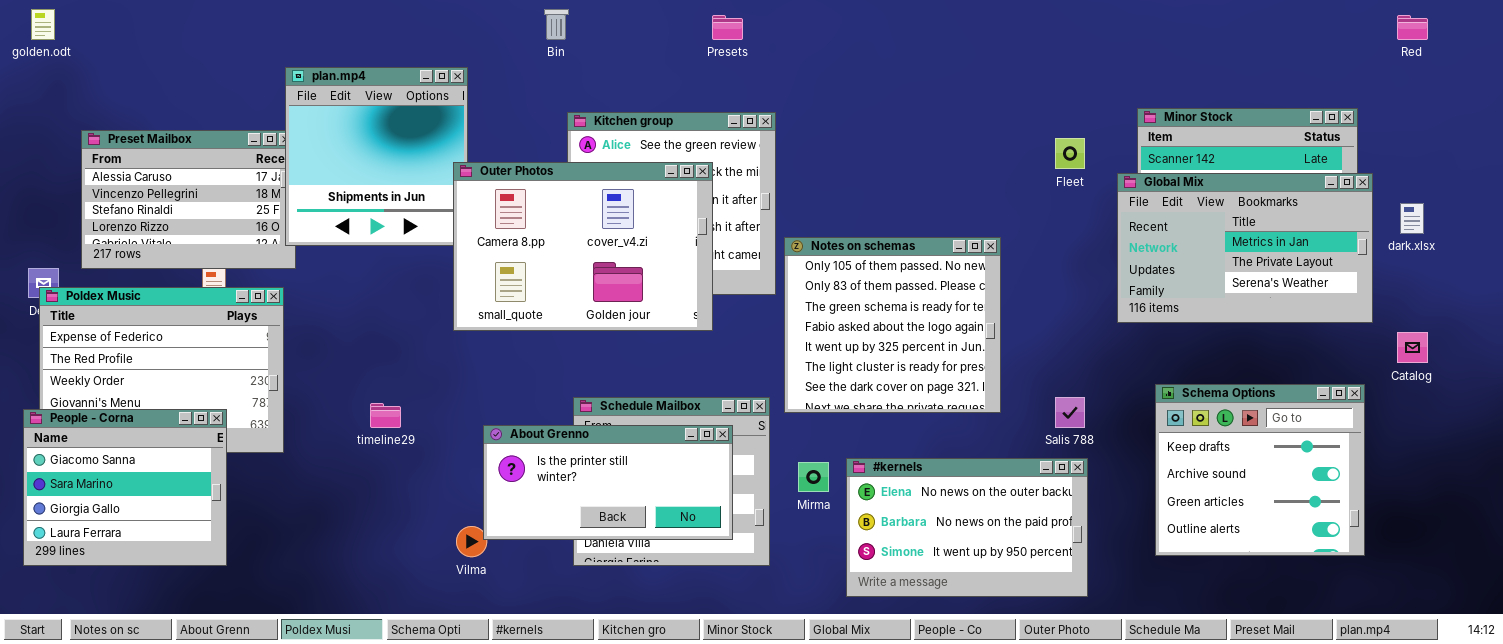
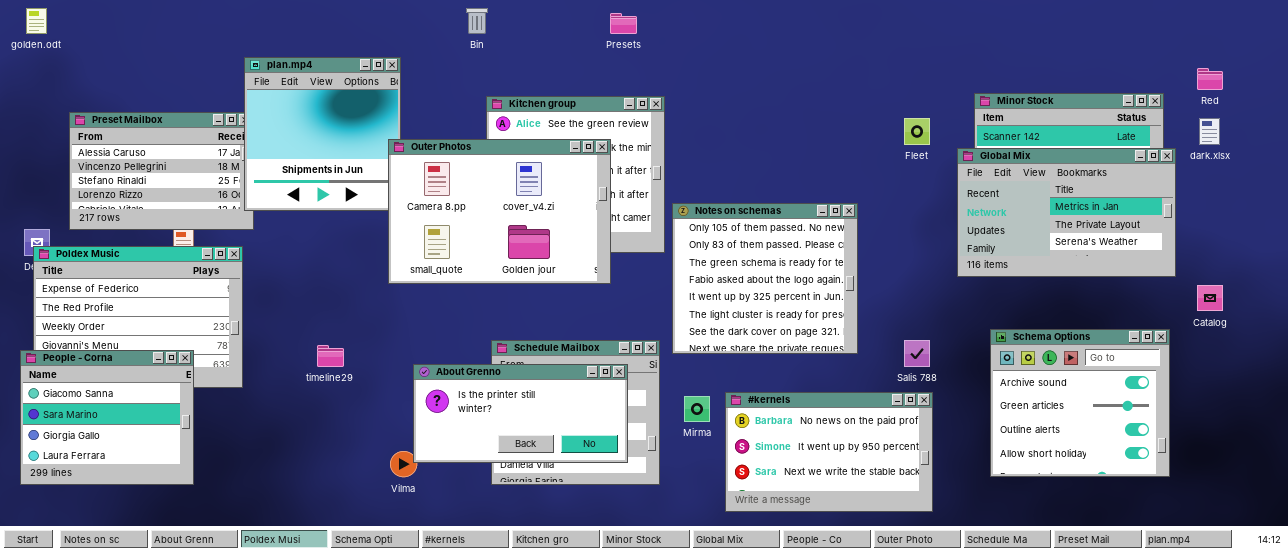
Red: [1397,15,1428,40] -> [1197,68,1223,90], moved
dark.xlsx: [1400,203,1424,234] -> [1199,118,1220,145], moved
Schema Options: [1155,384,1365,556] -> [990,329,1170,477], scrolled down 1 row
#kernels: [846,458,1088,597] -> [725,392,933,512], scrolled down 1 row

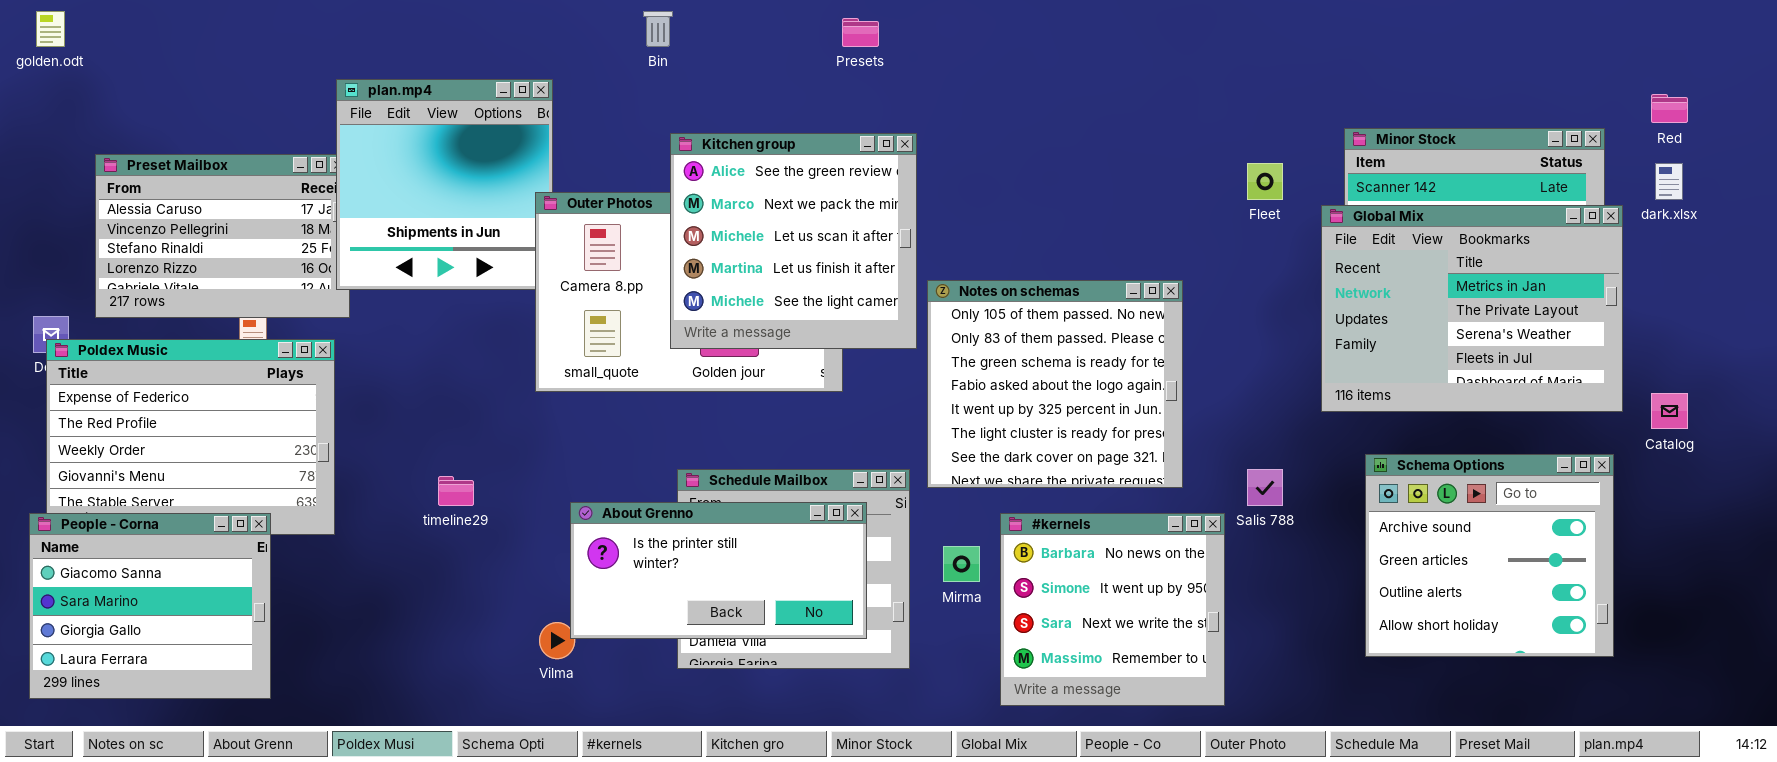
Kitchen group: [486,96,665,253] -> [670,133,917,349], raised
Global Mix: [957,148,1176,277] -> [1321,205,1623,412], resized
People - Corna: [20,350,194,485] -> [29,513,271,699], moved
#kernels: [725,392,933,512] -> [1000,513,1225,706], resized

